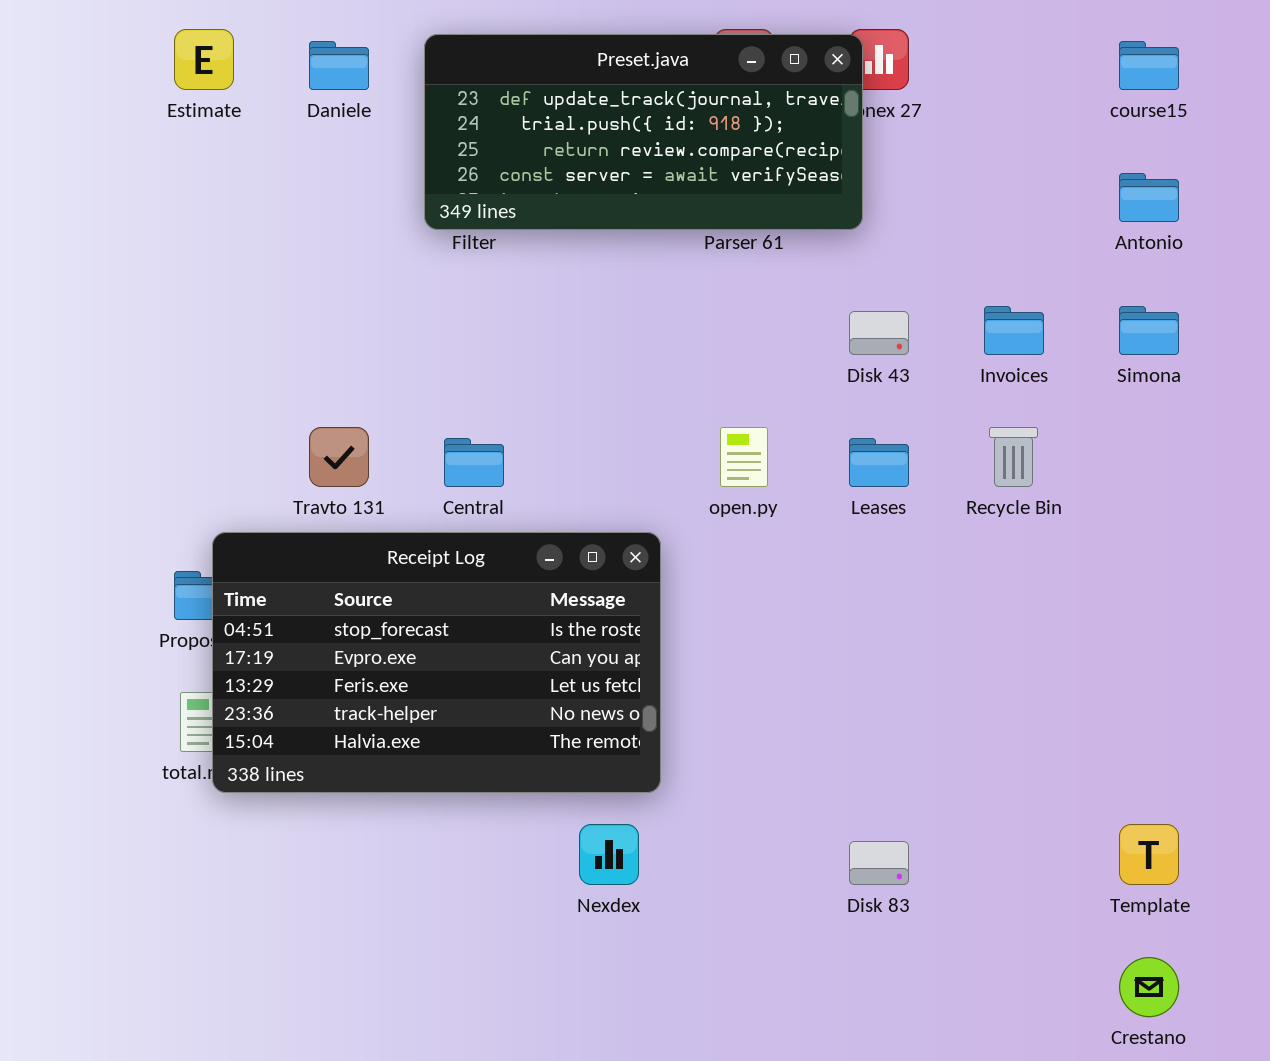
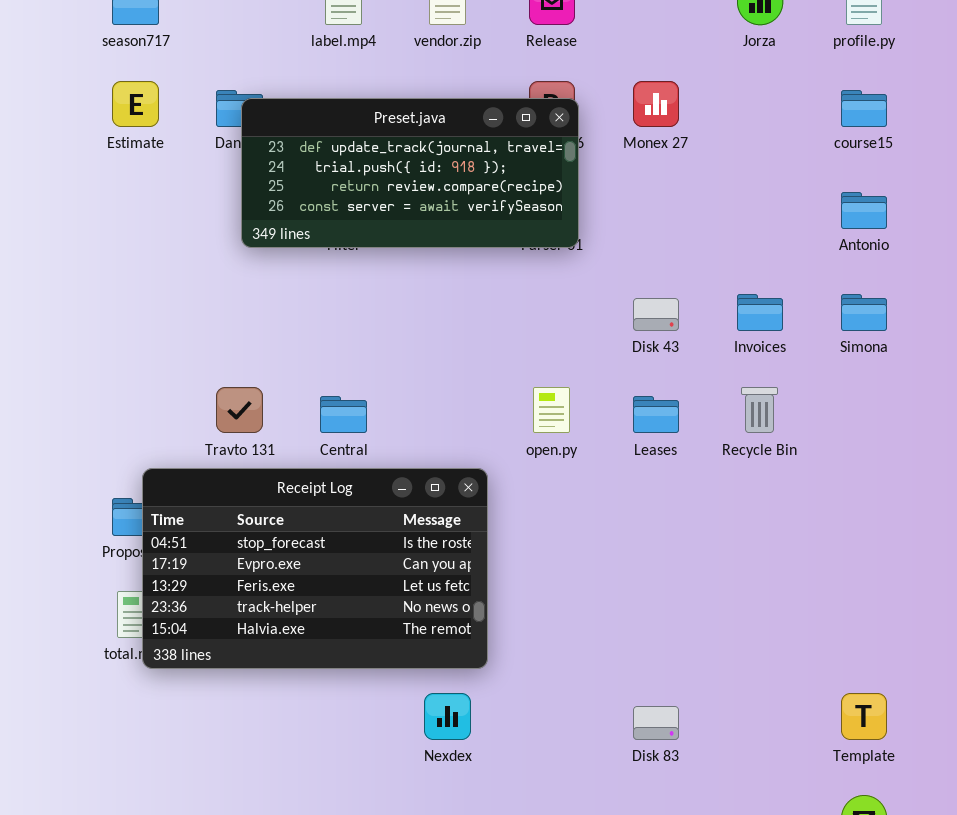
Preset.java: [424,34,863,230] -> [241,98,579,248], moved

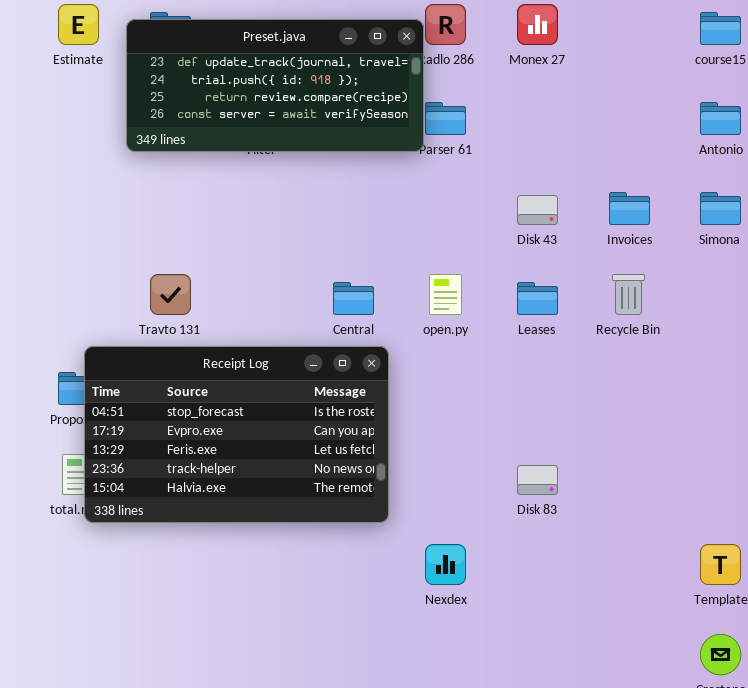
Preset.java: [241,98,579,248] -> [126,19,424,152], moved
Central: [320,396,367,433] -> [333,282,374,315], moved
Nexdex: [424,693,471,740] -> [425,544,466,585], moved
Disk 83: [633,706,679,740] -> [517,465,558,495], moved

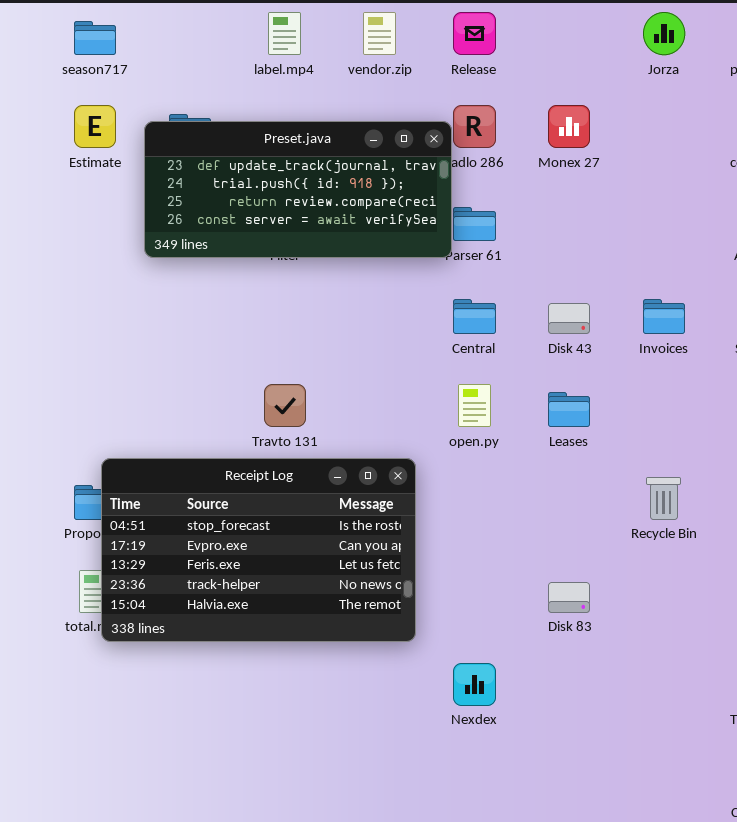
Travto 131: [150,274,191,315] -> [264,384,306,427], moved
Recycle Bin: [612,274,645,315] -> [646,477,681,520], moved
Central: [333,282,374,315] -> [453,299,496,334], moved

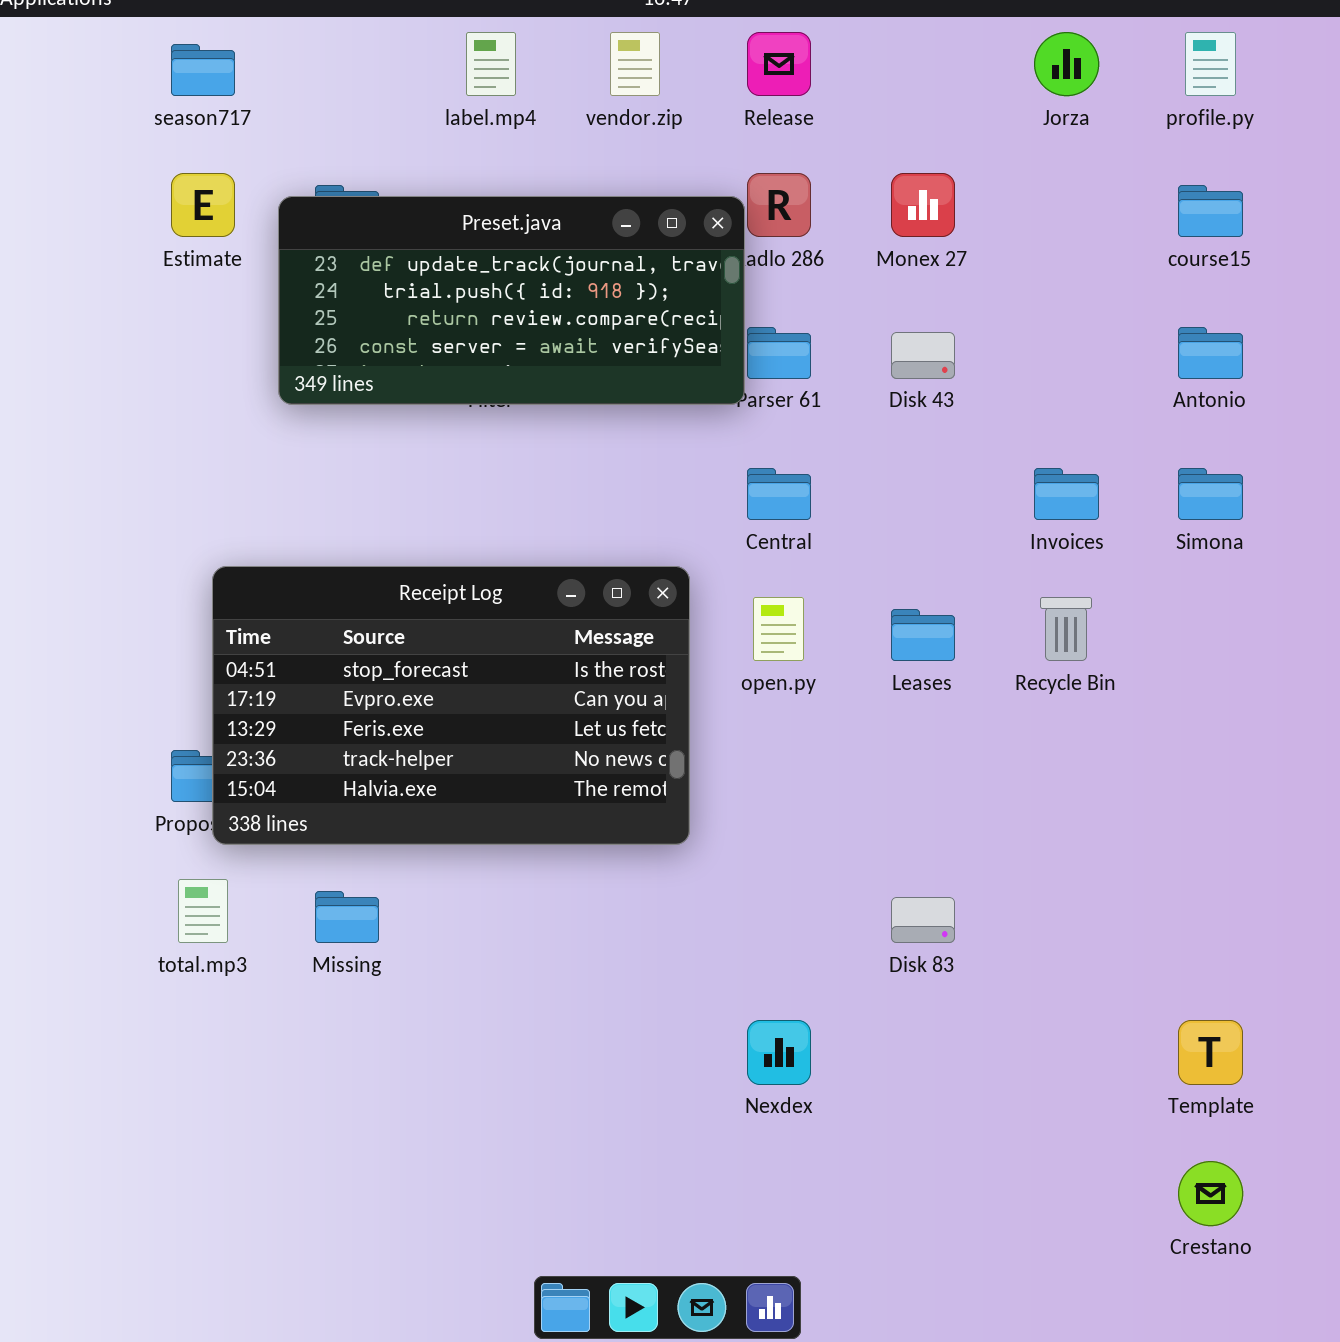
Disk 43: [548,303,590,334] -> [891,332,955,379], moved
Receipt Log: [101,458,416,642] -> [212,566,690,845], moved
Recycle Bin: [646,477,681,520] -> [1040,597,1092,661], moved

